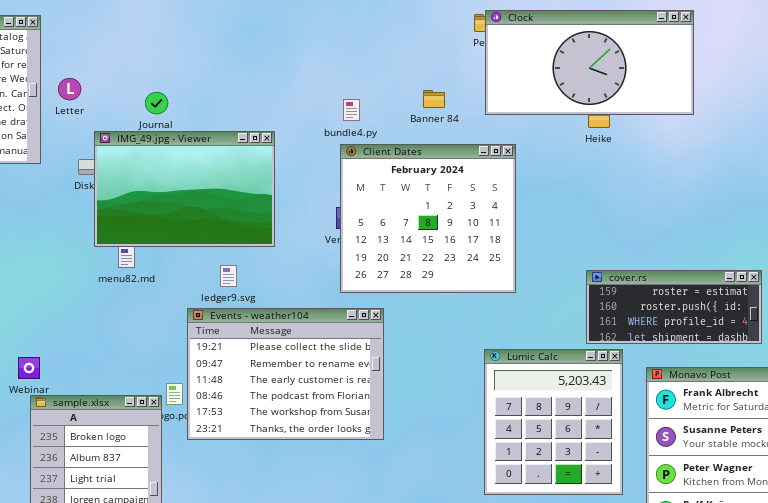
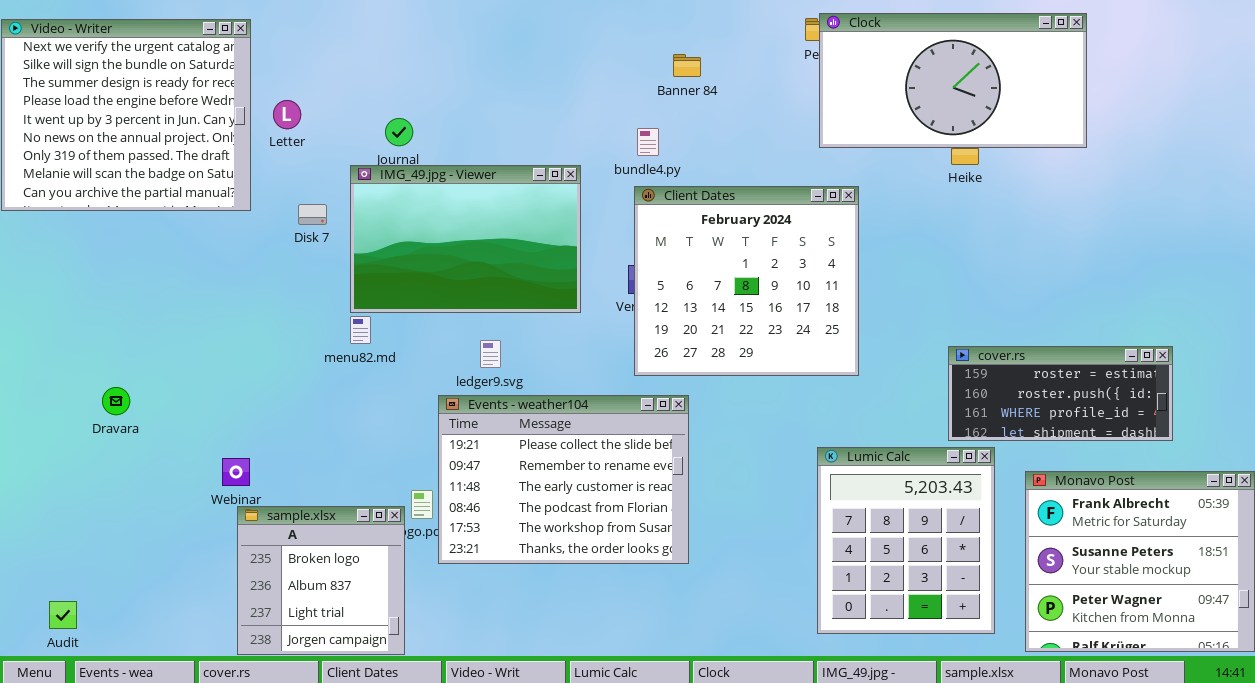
Banner 84: [423,90,445,108] -> [673,54,701,77], moved
IMG_49.jpg - Viewer: [94,131,275,247] -> [350,165,581,313], moved

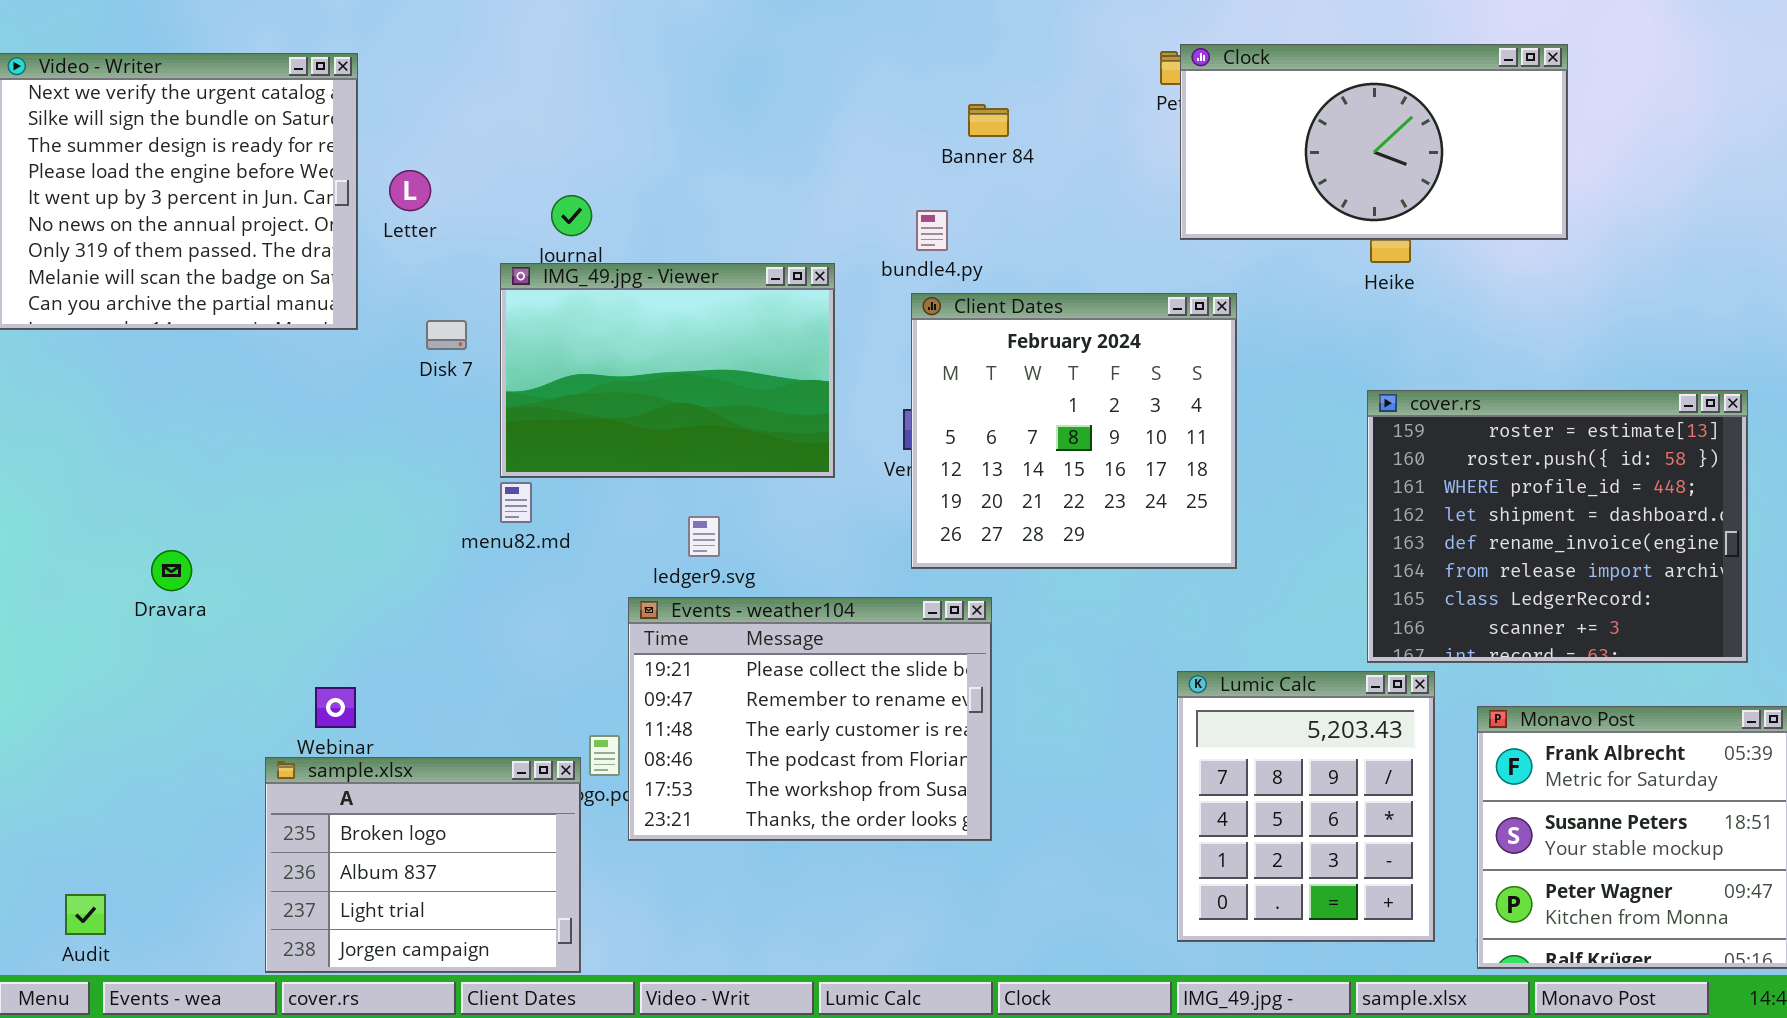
cover.rs: [948,346,1173,441] -> [1367,390,1748,663], resized
Dravara: [102,387,130,415] -> [151,550,192,591], moved
sample.xlsx: [237,506,405,655] -> [265,757,581,973], resized

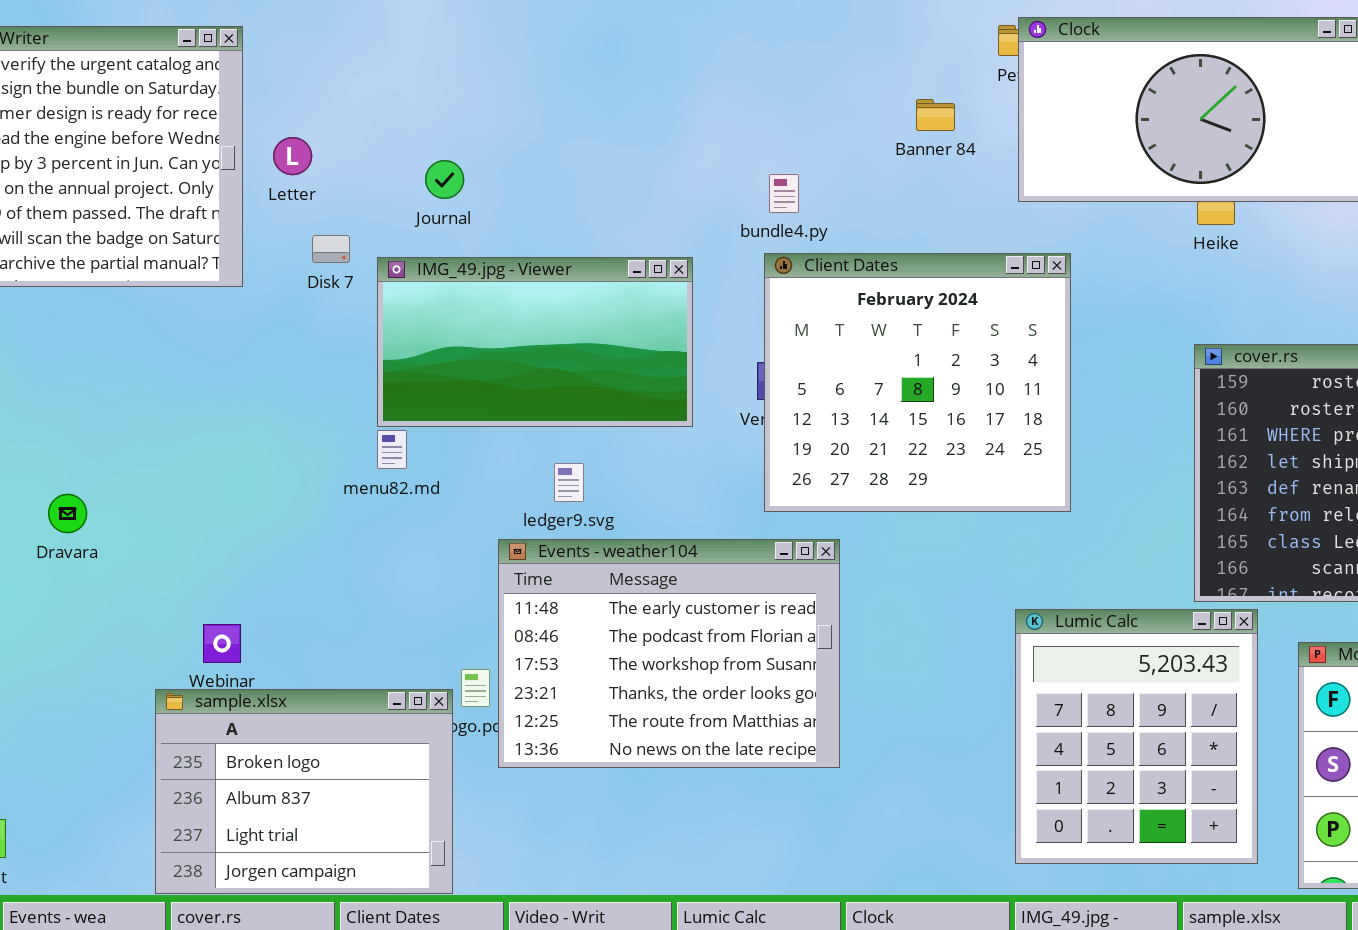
Banner 84: [968,104,1009,137] -> [916,99,955,131], moved
IMG_49.jpg - Viewer: [500,263,835,478] -> [377,257,693,427], resized
Disk 7: [426,320,467,350] -> [312,235,350,263], moved
Events - weather104: [628,597,992,841] -> [498,539,840,768], scrolled down 2 rows

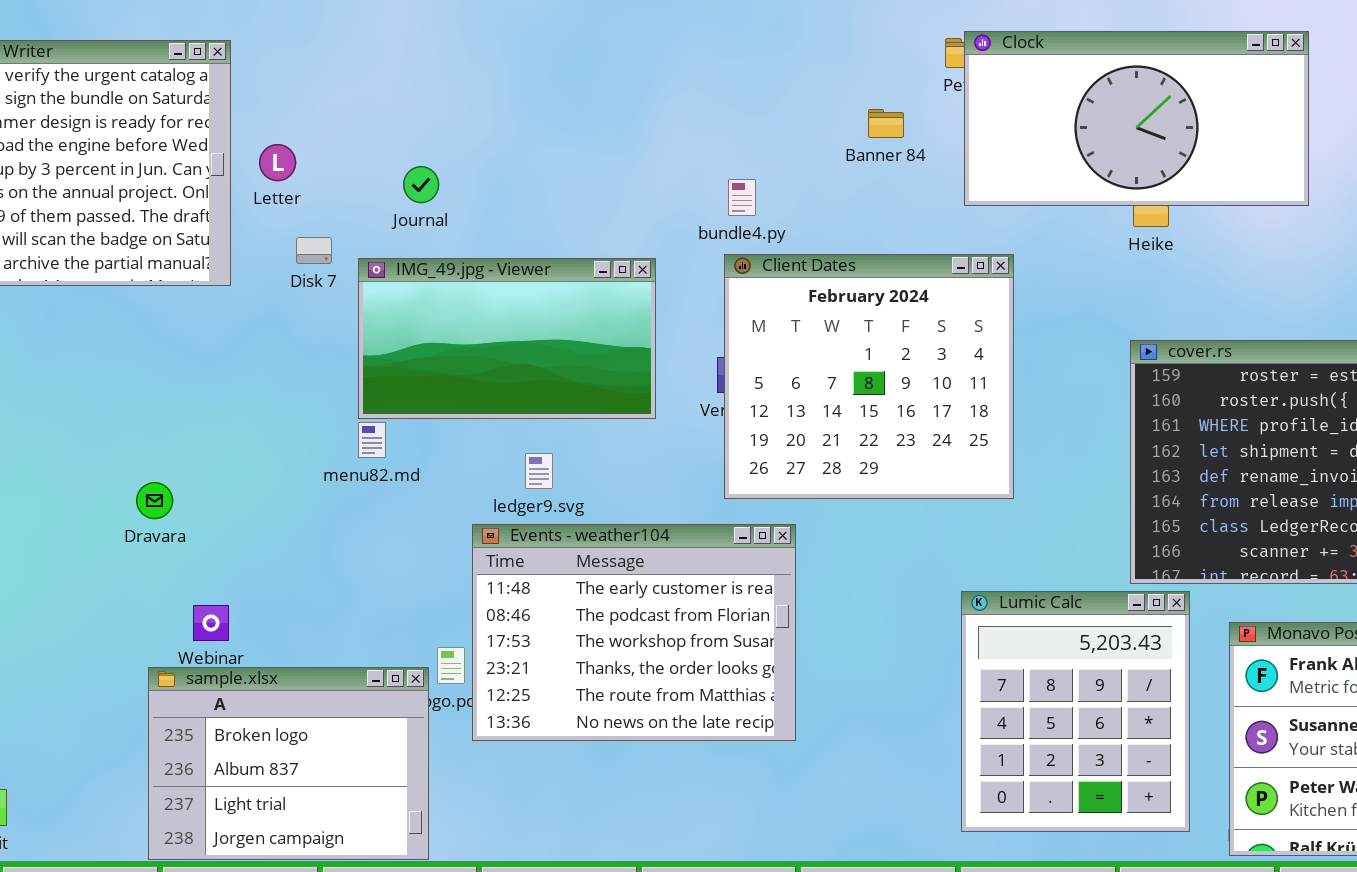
Dravara: [48,494,87,533] -> [136,482,173,519], moved

